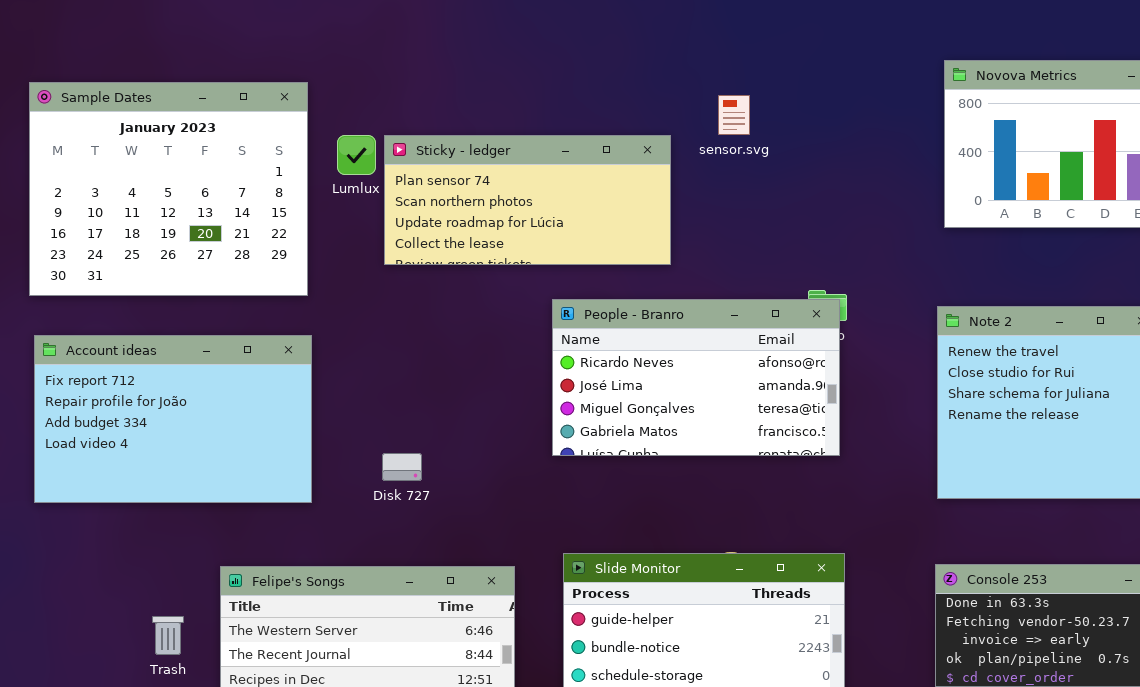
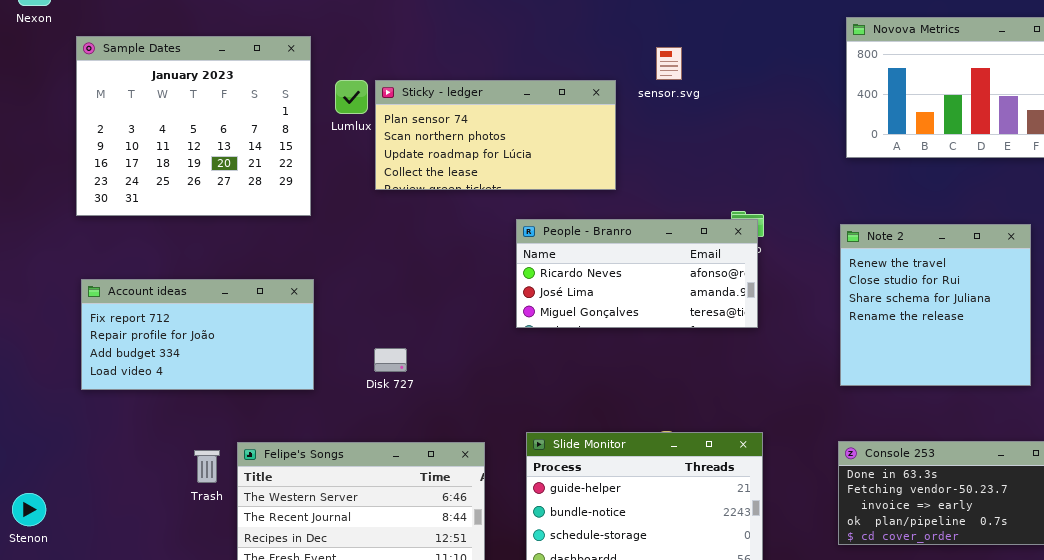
People - Branro: [552,299,840,456] -> [516,219,758,328], resized
Account ideas: [34,335,312,503] -> [81,279,314,390], resized
Trash: [152,616,184,655] -> [194,450,220,483], moved

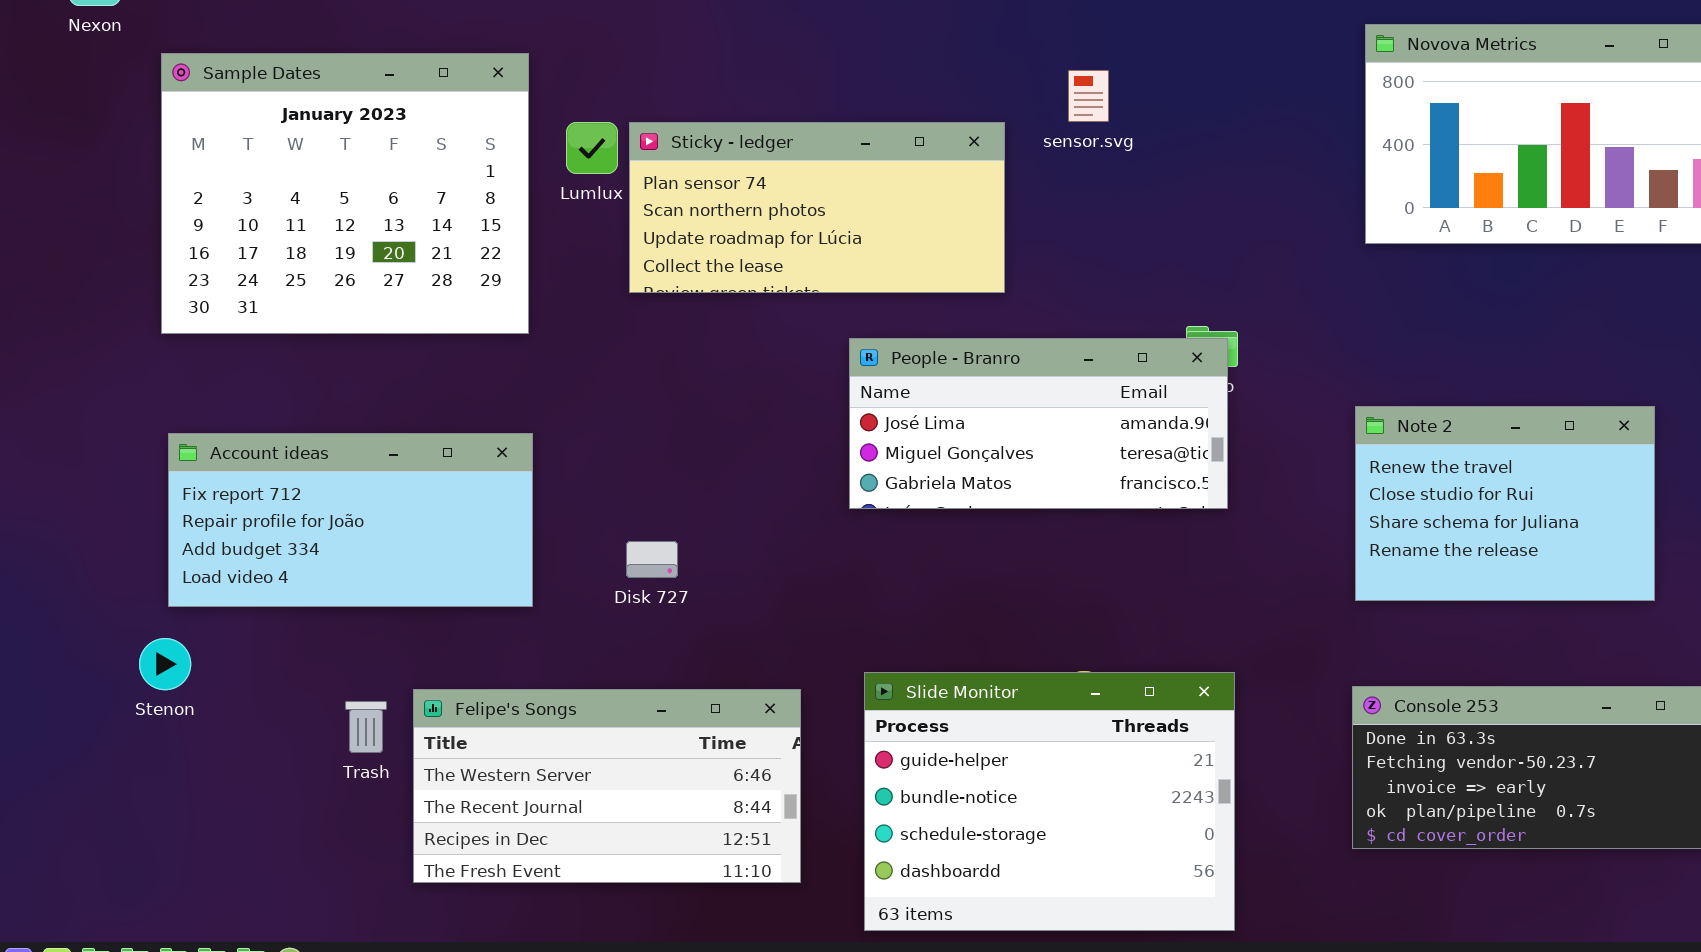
People - Branro: [516,219,758,328] -> [849,338,1228,509], scrolled down 1 row
Note 2: [840,224,1031,386] -> [1355,406,1655,601], resized
Stenon: [12,493,46,526] -> [139,638,191,690], moved

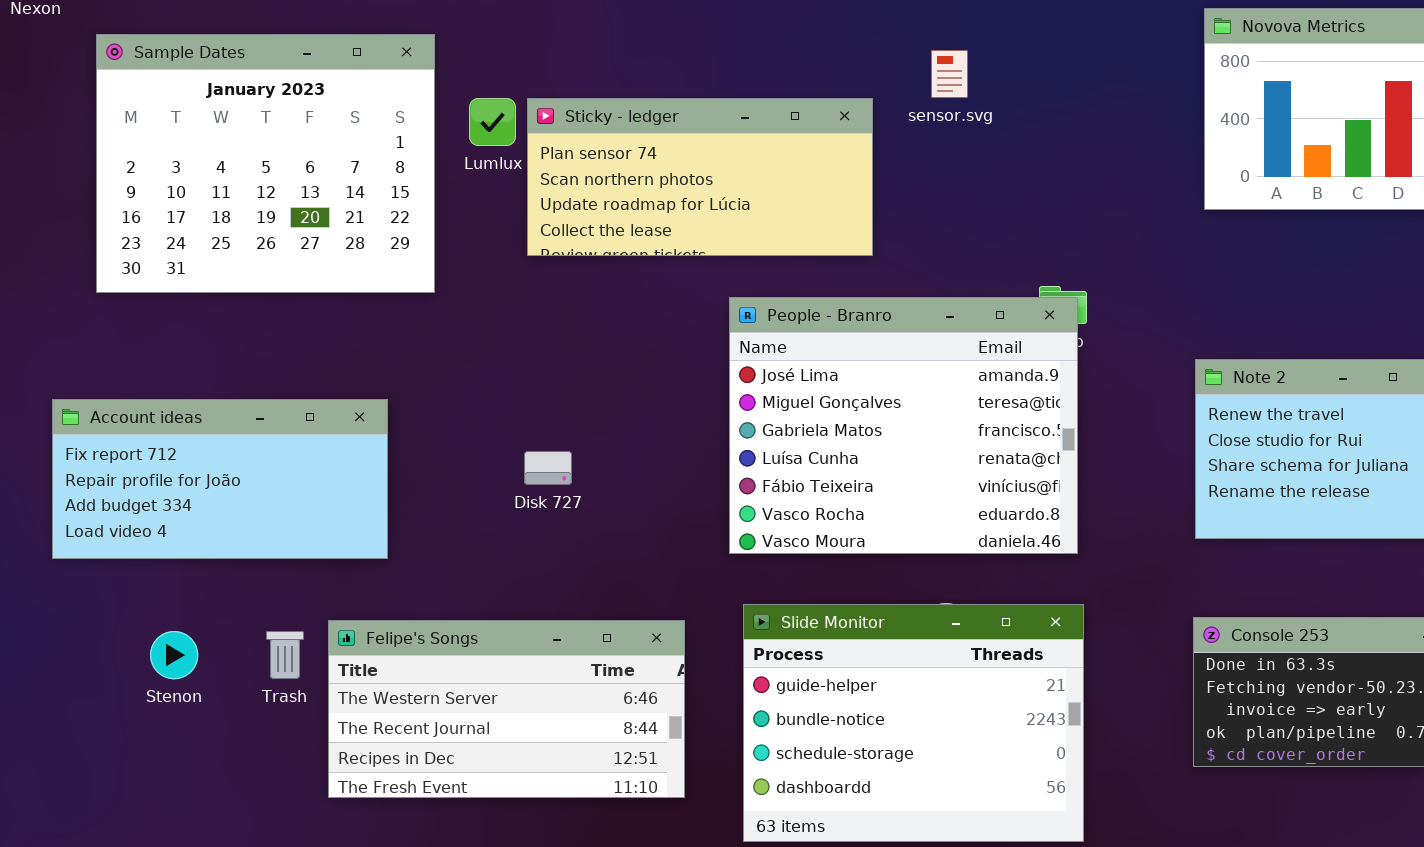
People - Branro: [849,338,1228,509] -> [729,297,1078,554], resized
Account ideas: [168,433,533,607] -> [52,399,388,559], moved
Disk 727: [626,541,678,578] -> [524,451,572,485], moved
Stenon: [139,638,191,690] -> [150,631,198,679], moved

